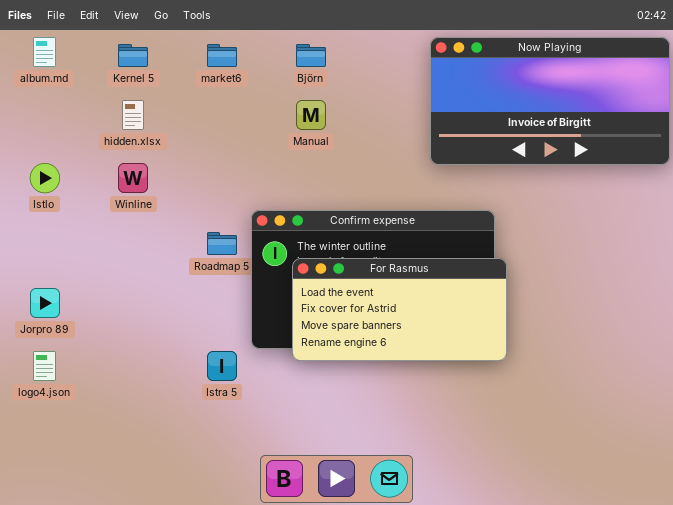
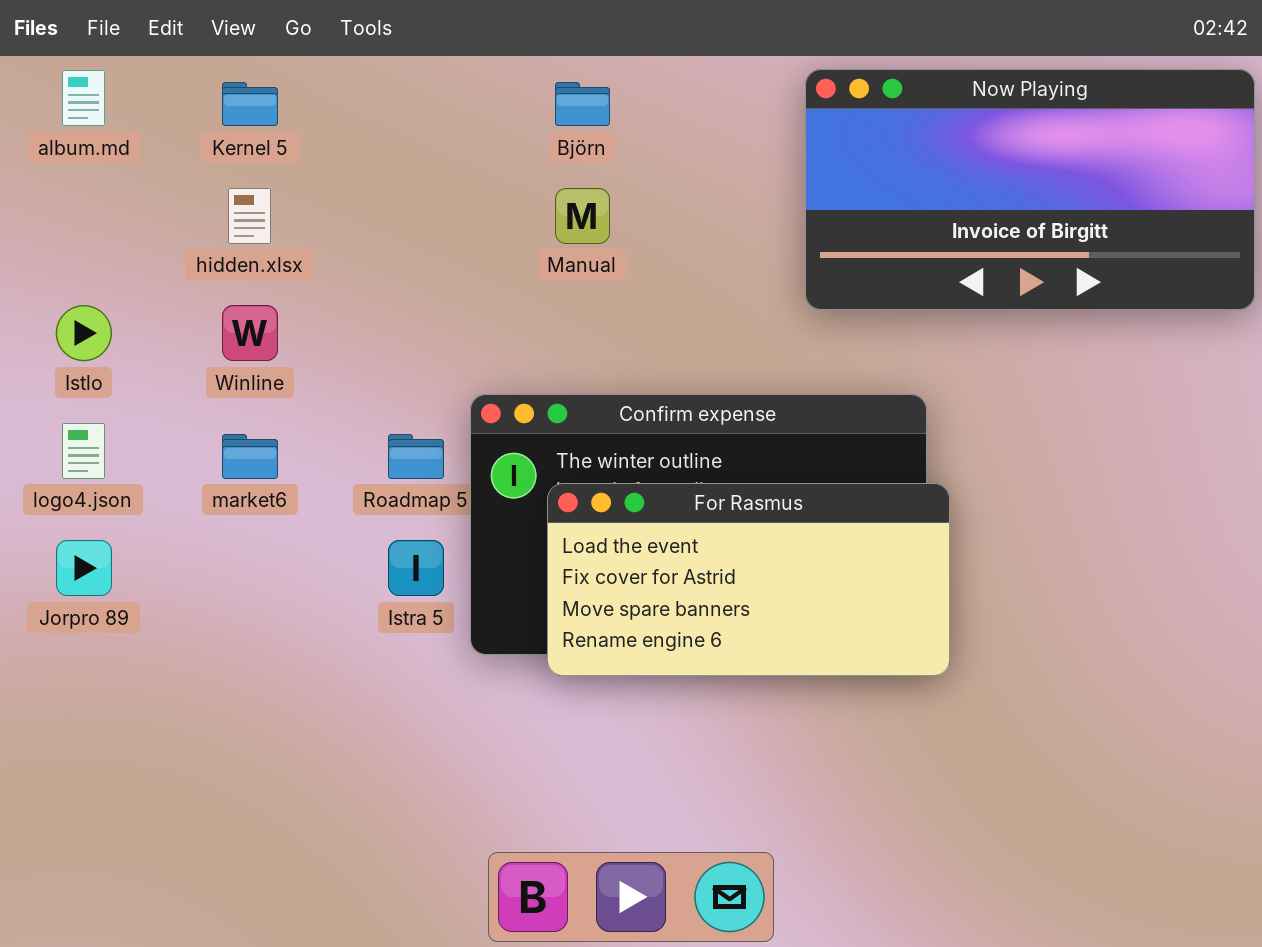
market6: [207,44,237,67] -> [222,434,278,479], moved
logo4.json: [33,351,56,381] -> [62,423,105,479], moved
Istra 5: [207,351,237,381] -> [388,540,444,596], moved

